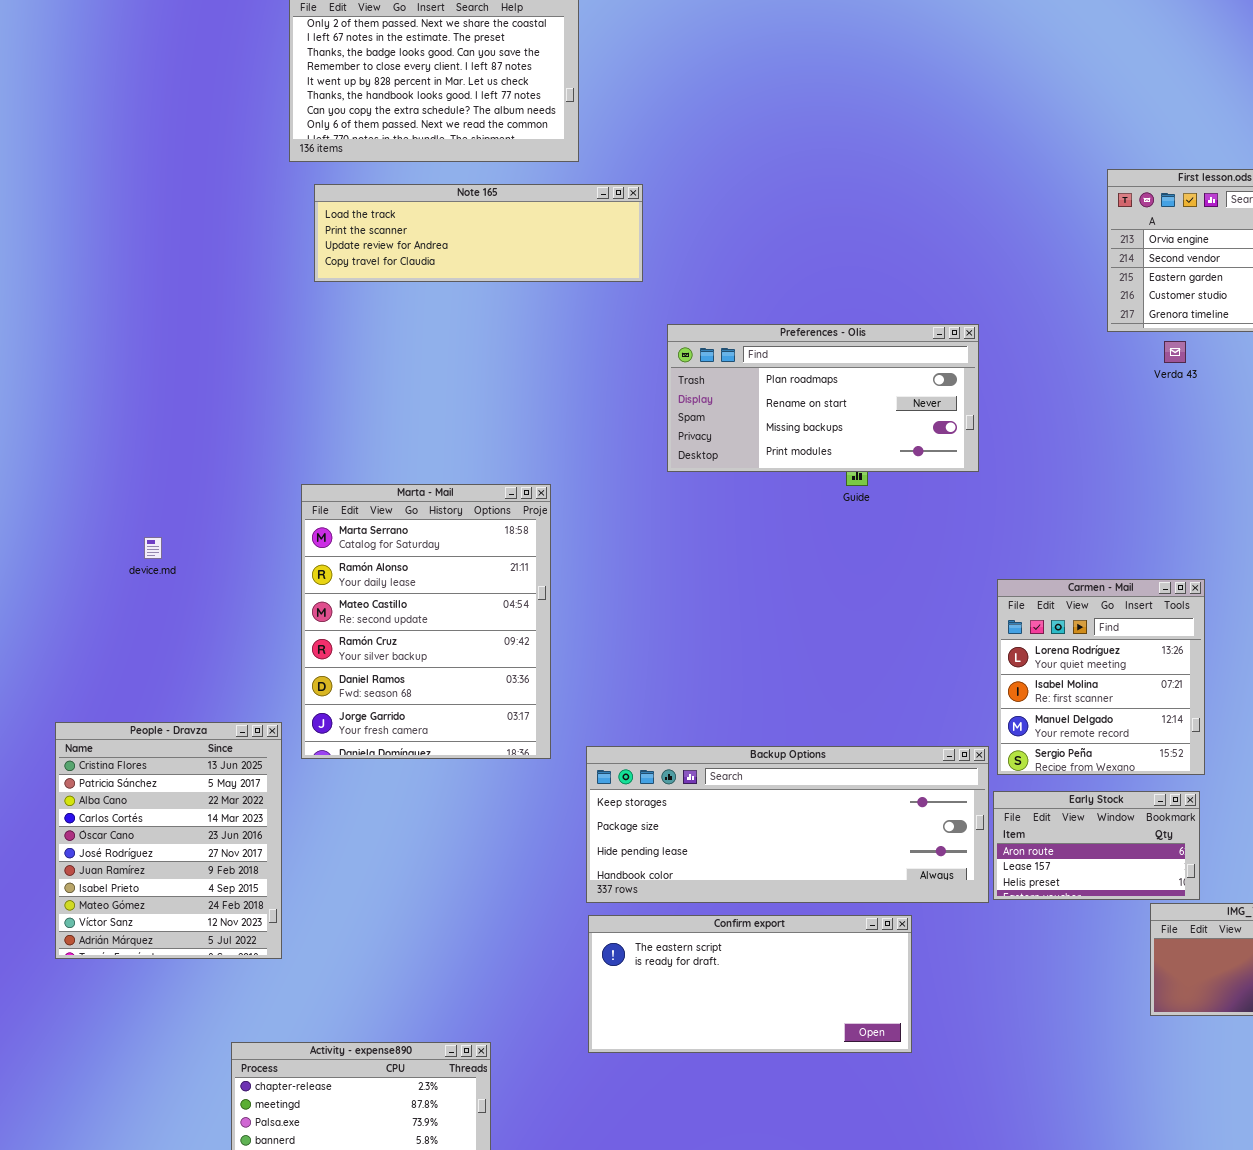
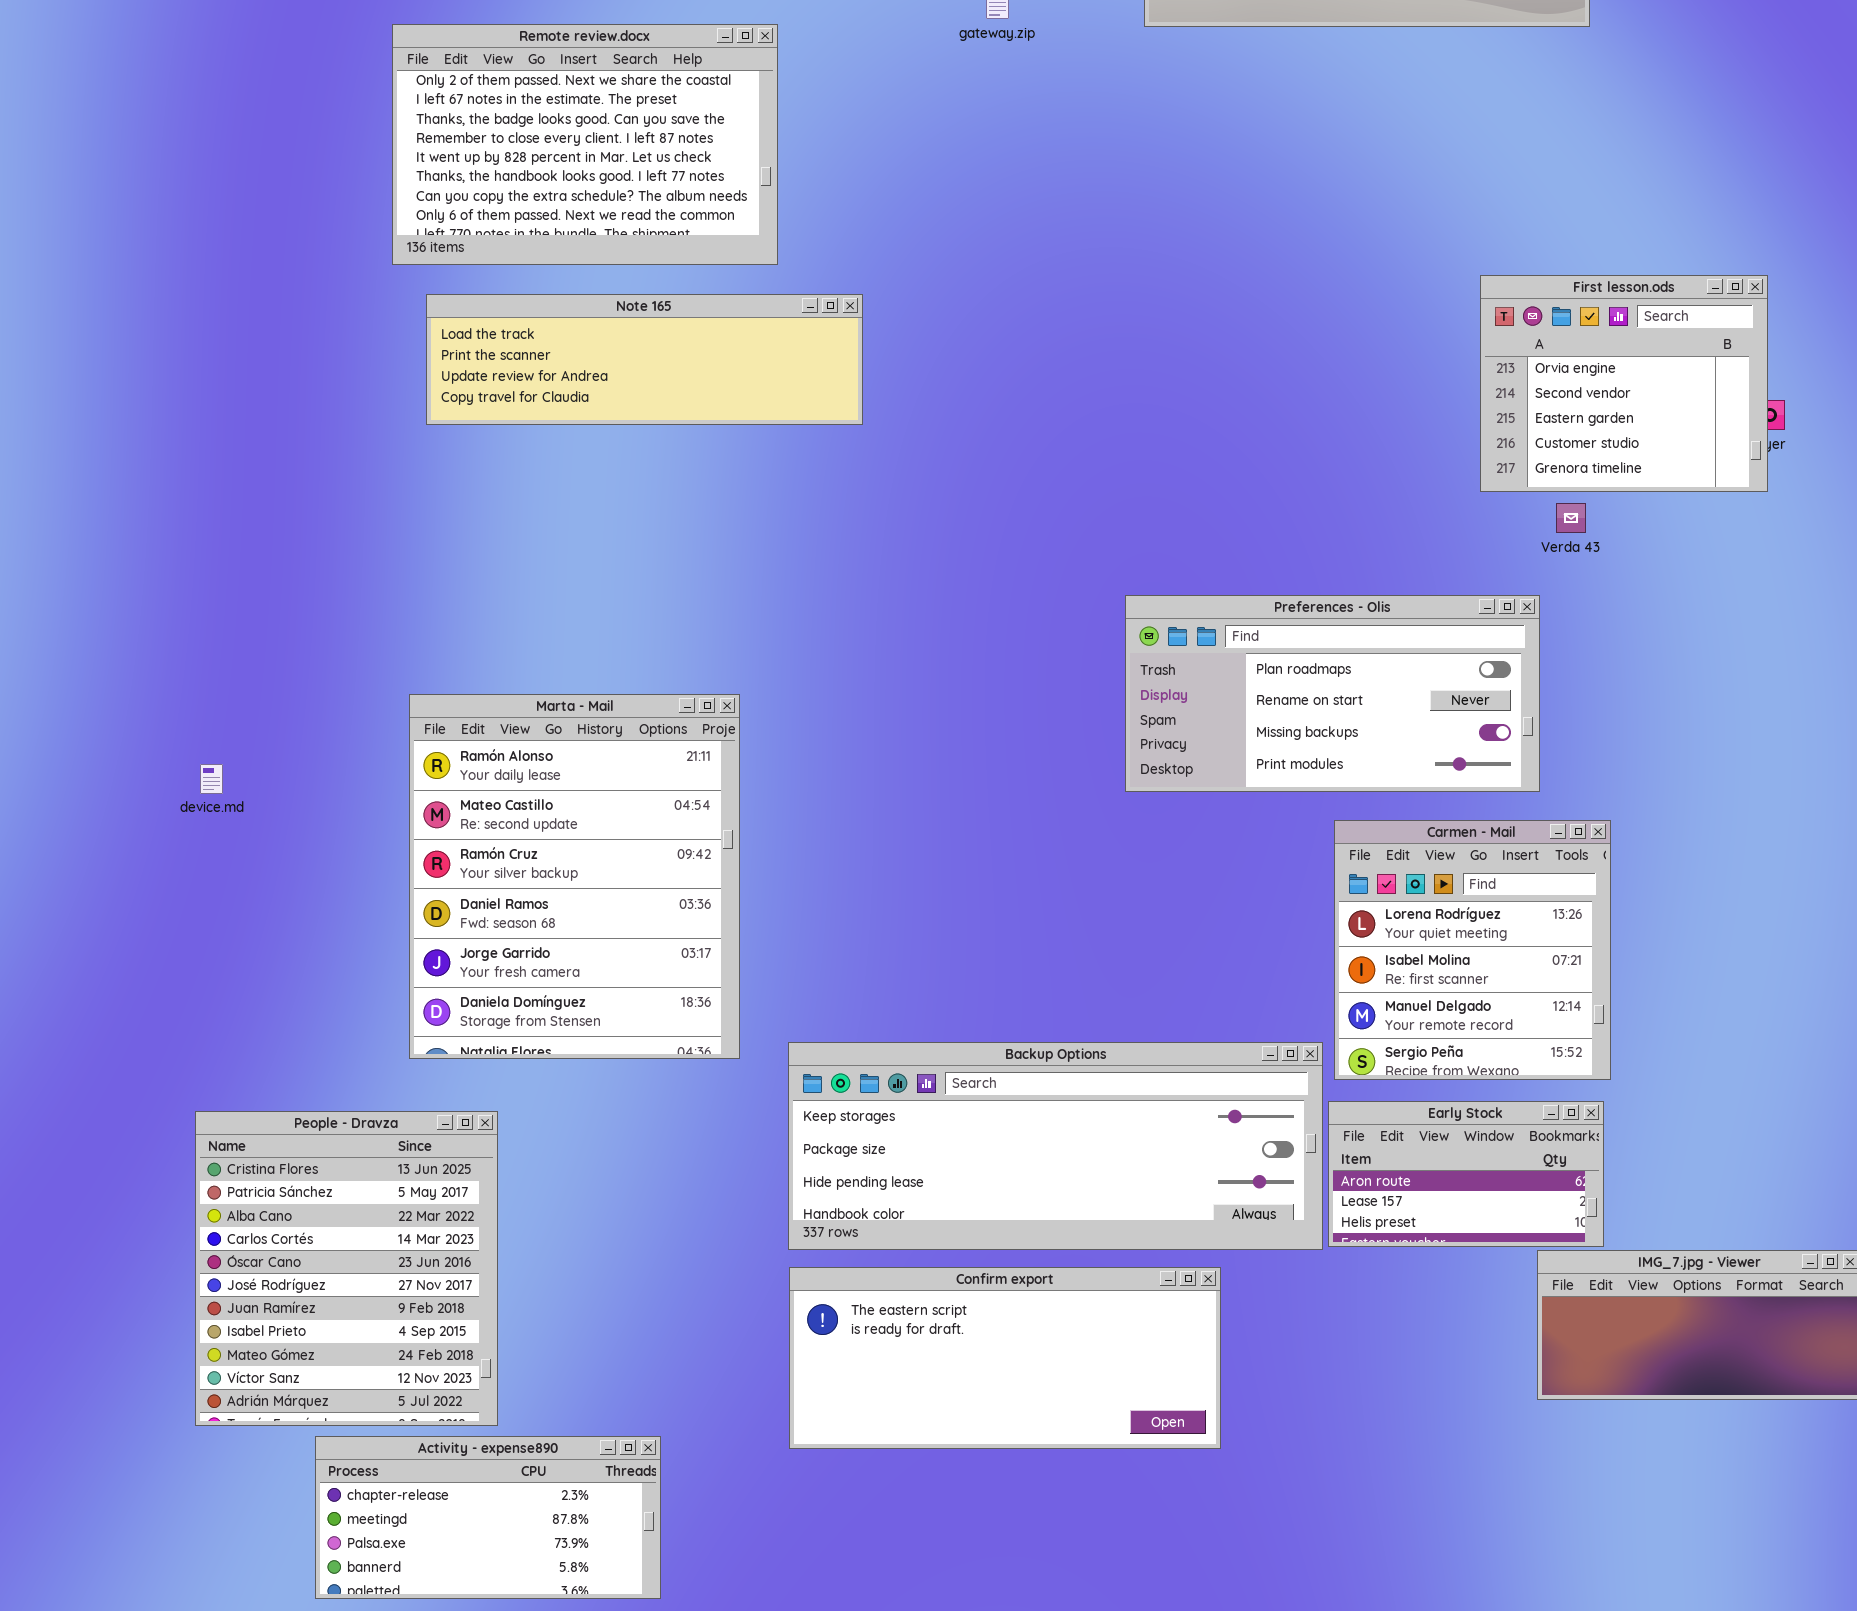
Preferences - Olis: [667,324,979,472] -> [1125,595,1540,792], moved
Marta - Mail: [301,484,551,759] -> [409,694,740,1059], scrolled down 1 row
People - Dravza: [55,722,282,959] -> [195,1111,498,1426], moved

